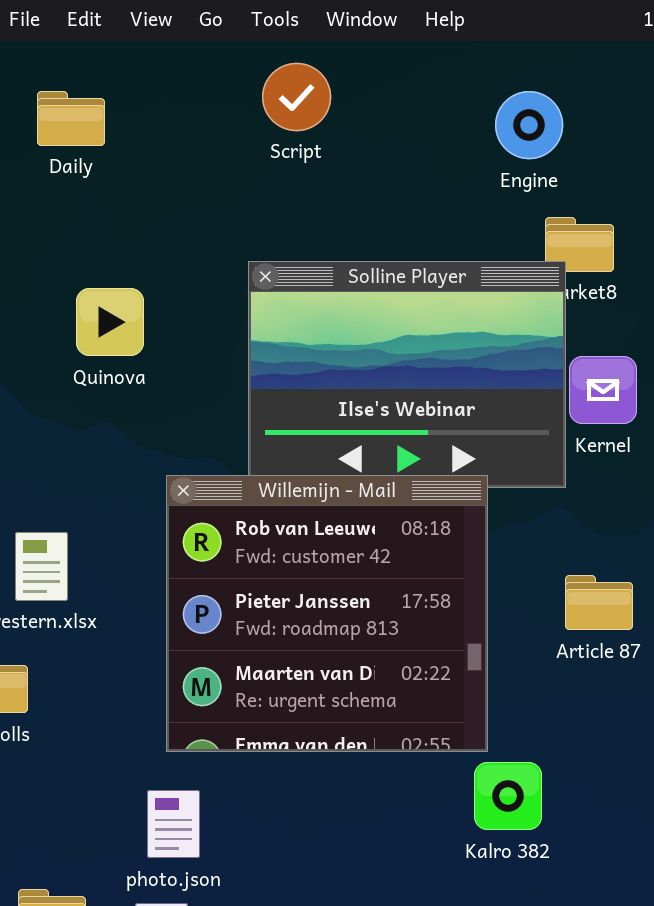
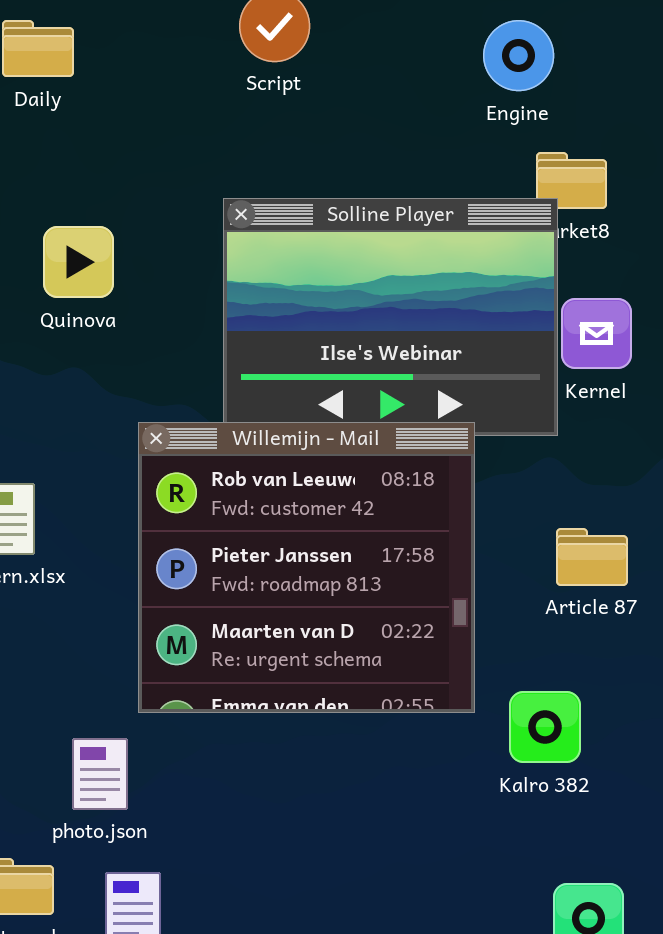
Kalro 382: [474,762,542,830] -> [509,691,581,763], moved
photo.json: [147,790,200,858] -> [72,738,128,810], moved

